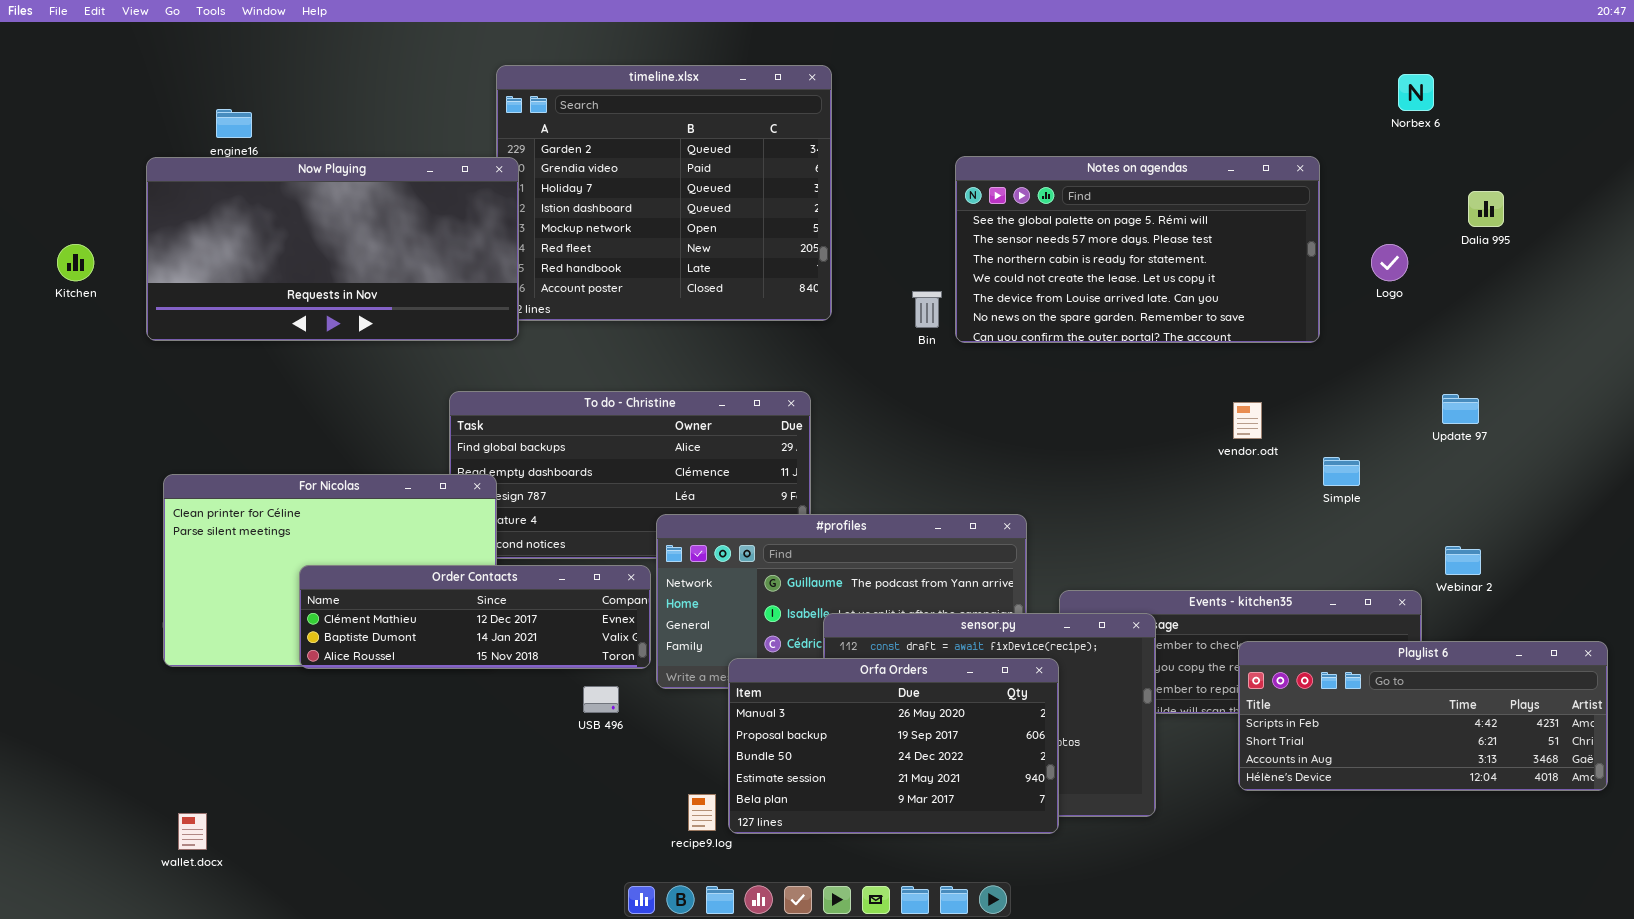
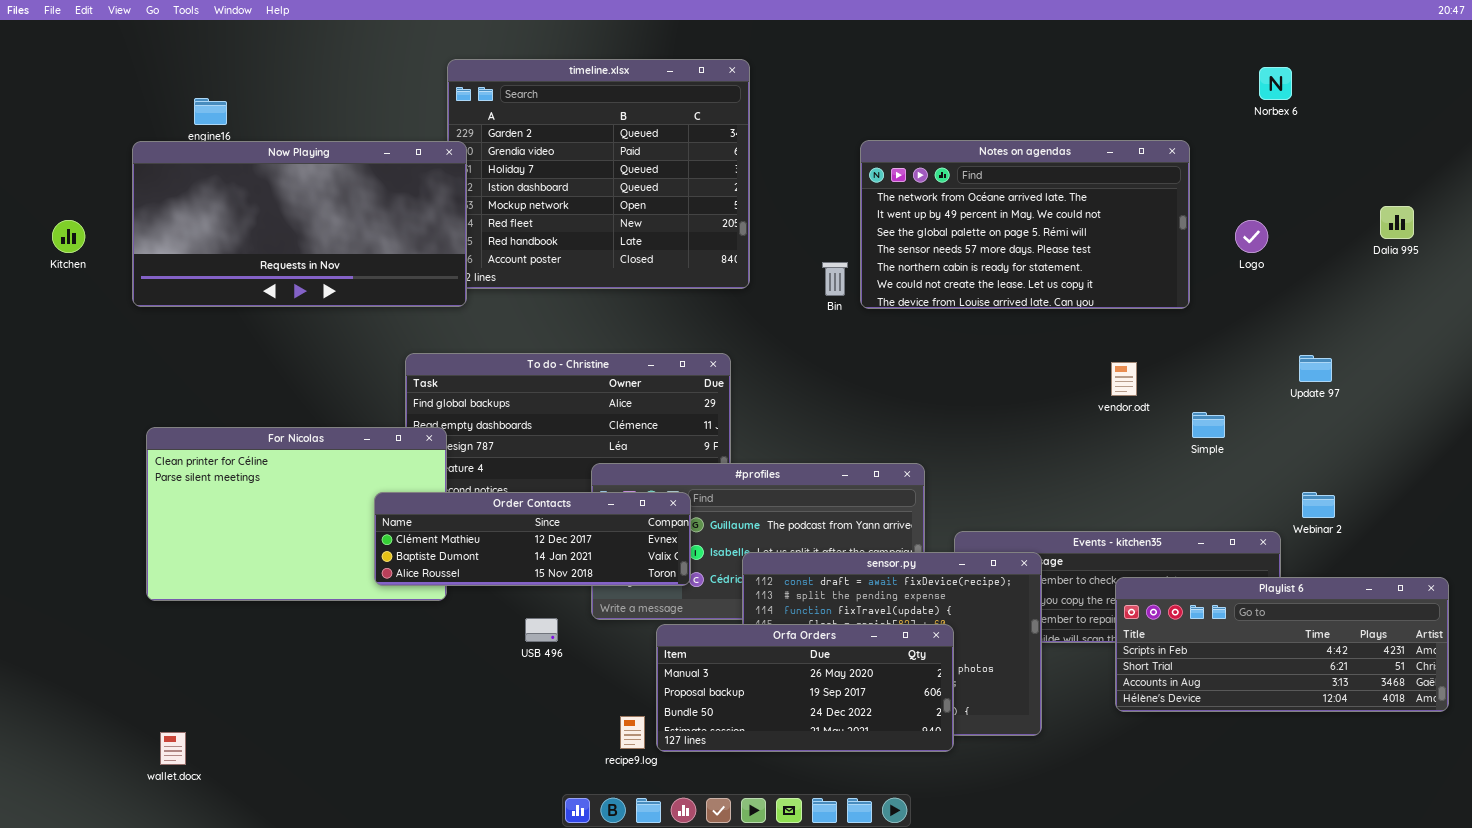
Notes on agendas: [955,156,1320,343] -> [860,140,1190,309], scrolled up 2 rows
Dalia 995: [1468,191,1504,227] -> [1380,206,1414,239], moved
Order Contacts: [299,565,651,669] -> [374,492,691,586], moved
Orfa Orders: [728,658,1059,834] -> [656,624,954,752], resized

